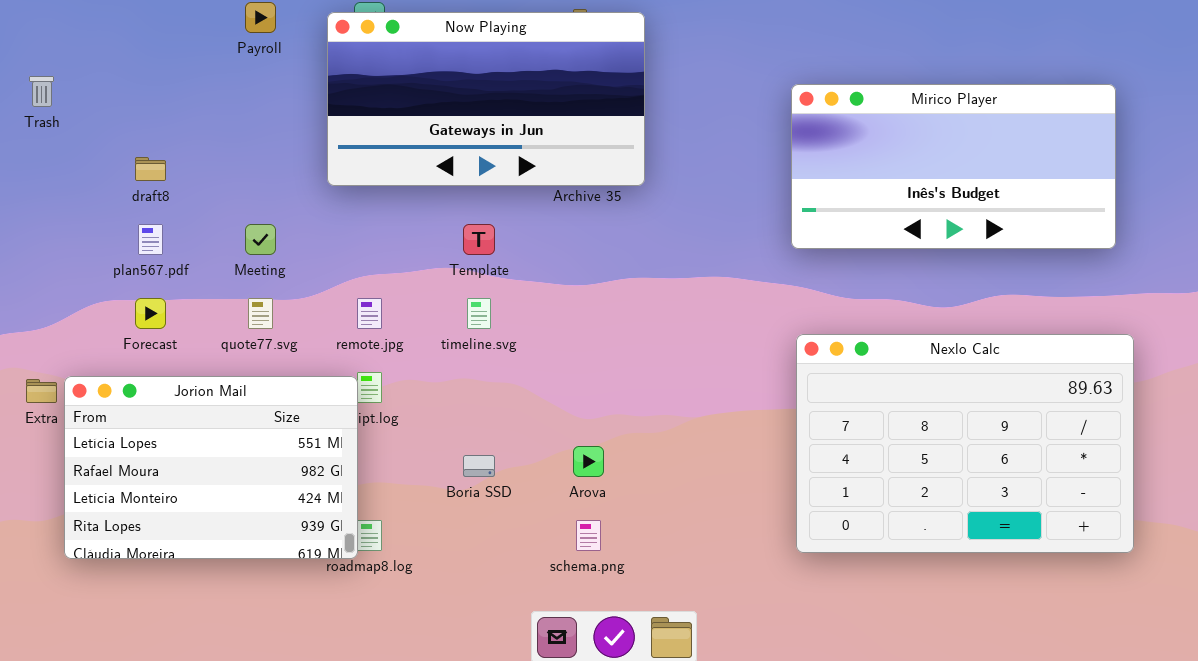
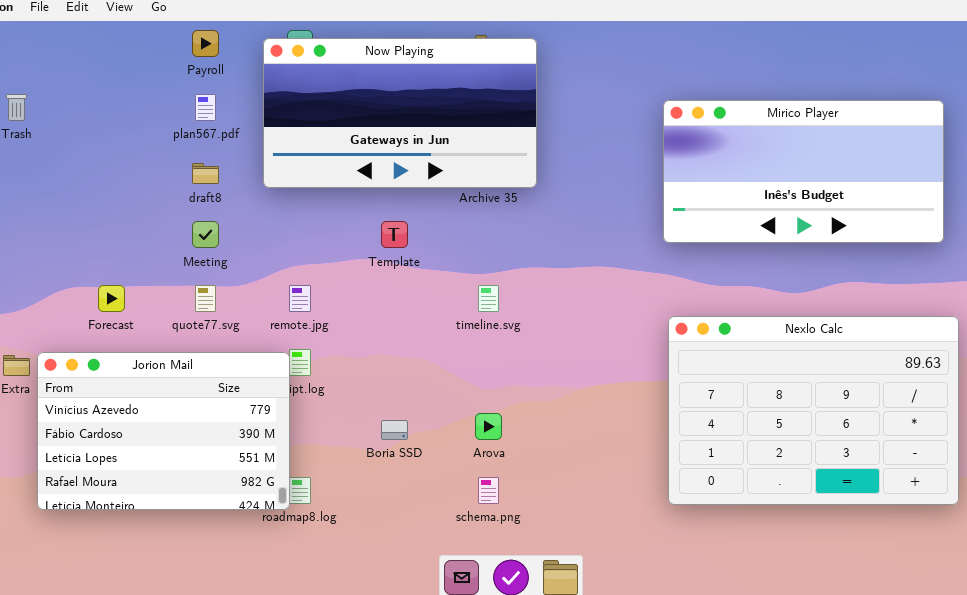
draft8: [135,157,166,181] -> [192,163,219,184], moved
plan567.pdf: [138,224,163,255] -> [195,94,216,121], moved
timeline.svg: [467,298,491,329] -> [478,285,499,312], moved
Jorion Mail: [64,376,358,559] -> [37,352,290,510], scrolled up 2 rows

